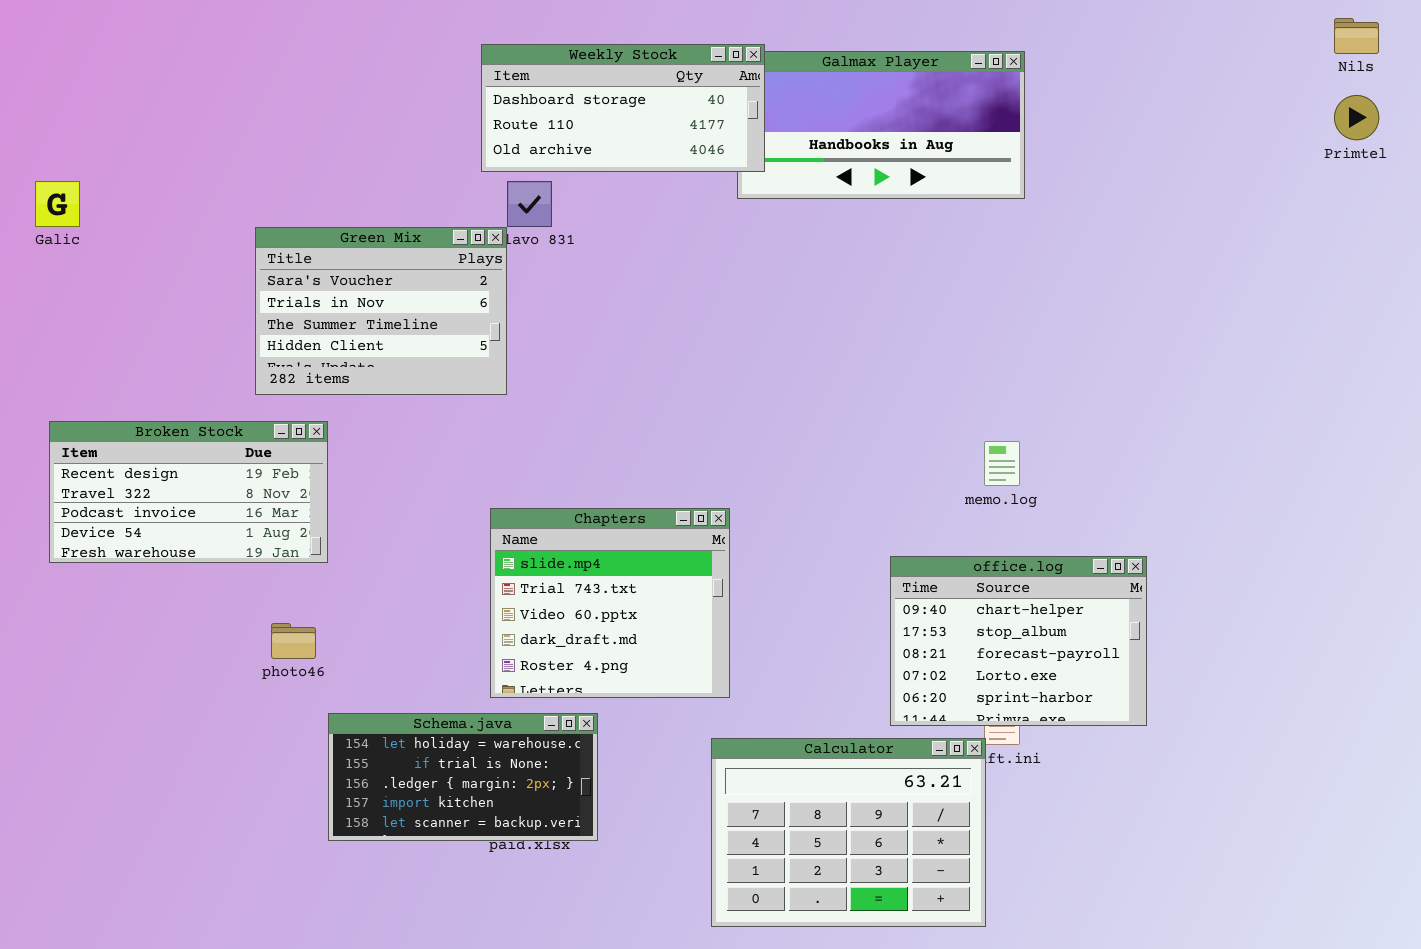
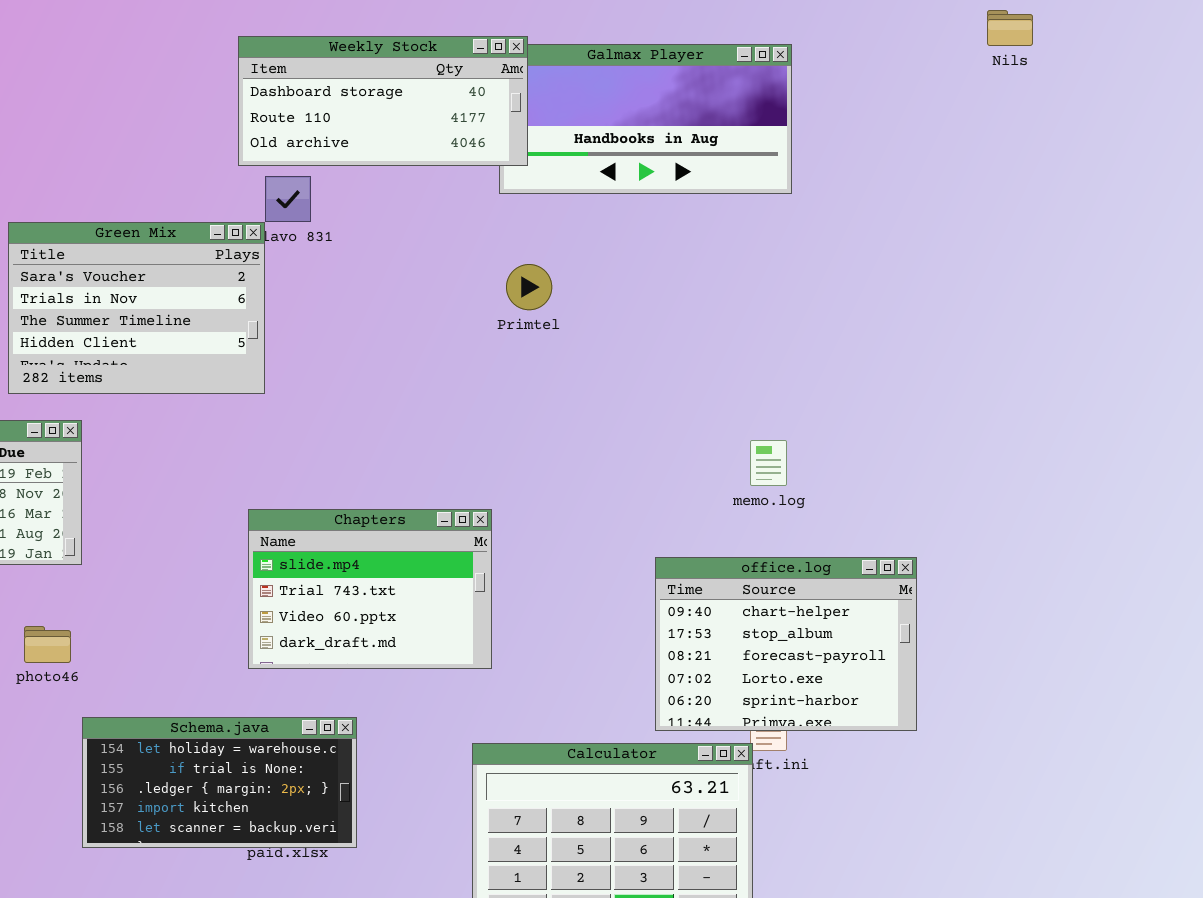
Nils: [1334,18,1379,54] -> [987,10,1033,46], moved
Primtel: [1334,95,1379,140] -> [506,264,552,310], moved
Chapters: [490,508,730,698] -> [248,509,492,669], resized

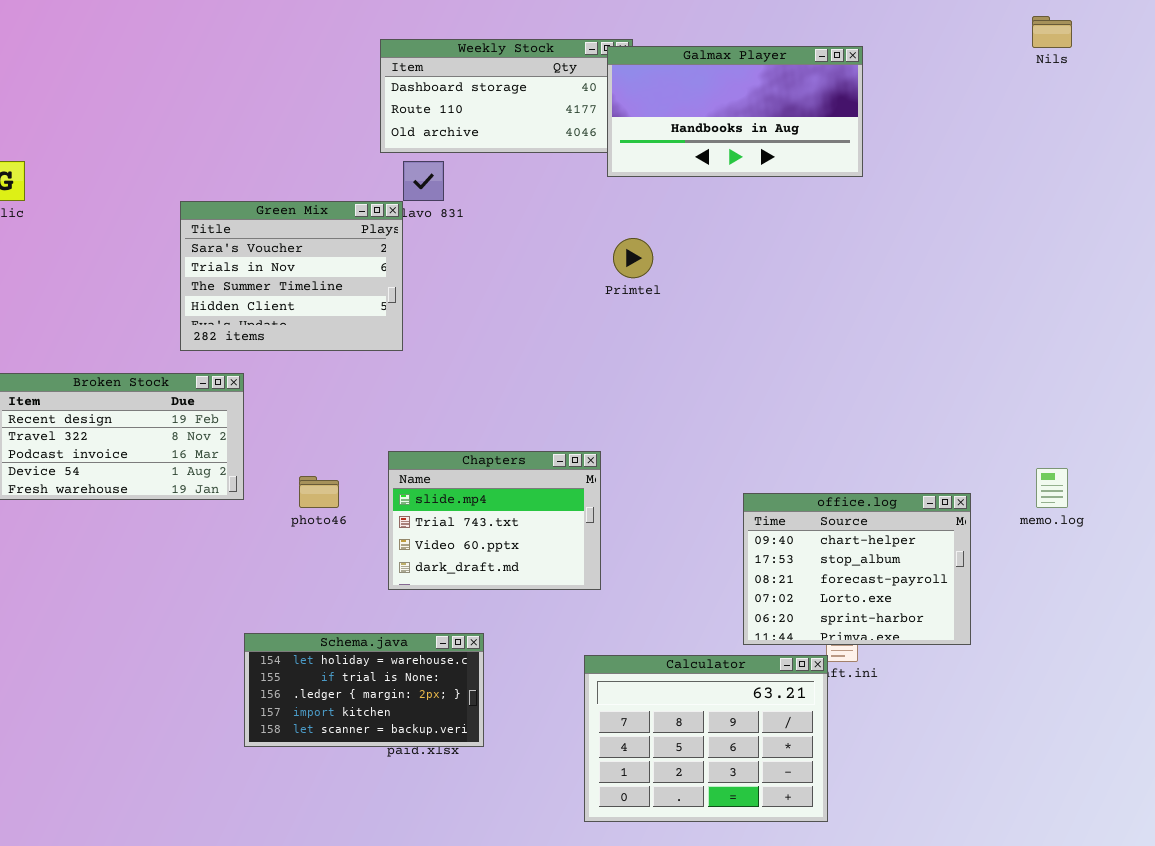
Galmax Player: [499,44,792,194] -> [607,46,863,177], raised
memo.log: [750,440,787,486] -> [1036,468,1068,508], moved
photo46: [24,626,71,663] -> [299,476,339,508], moved

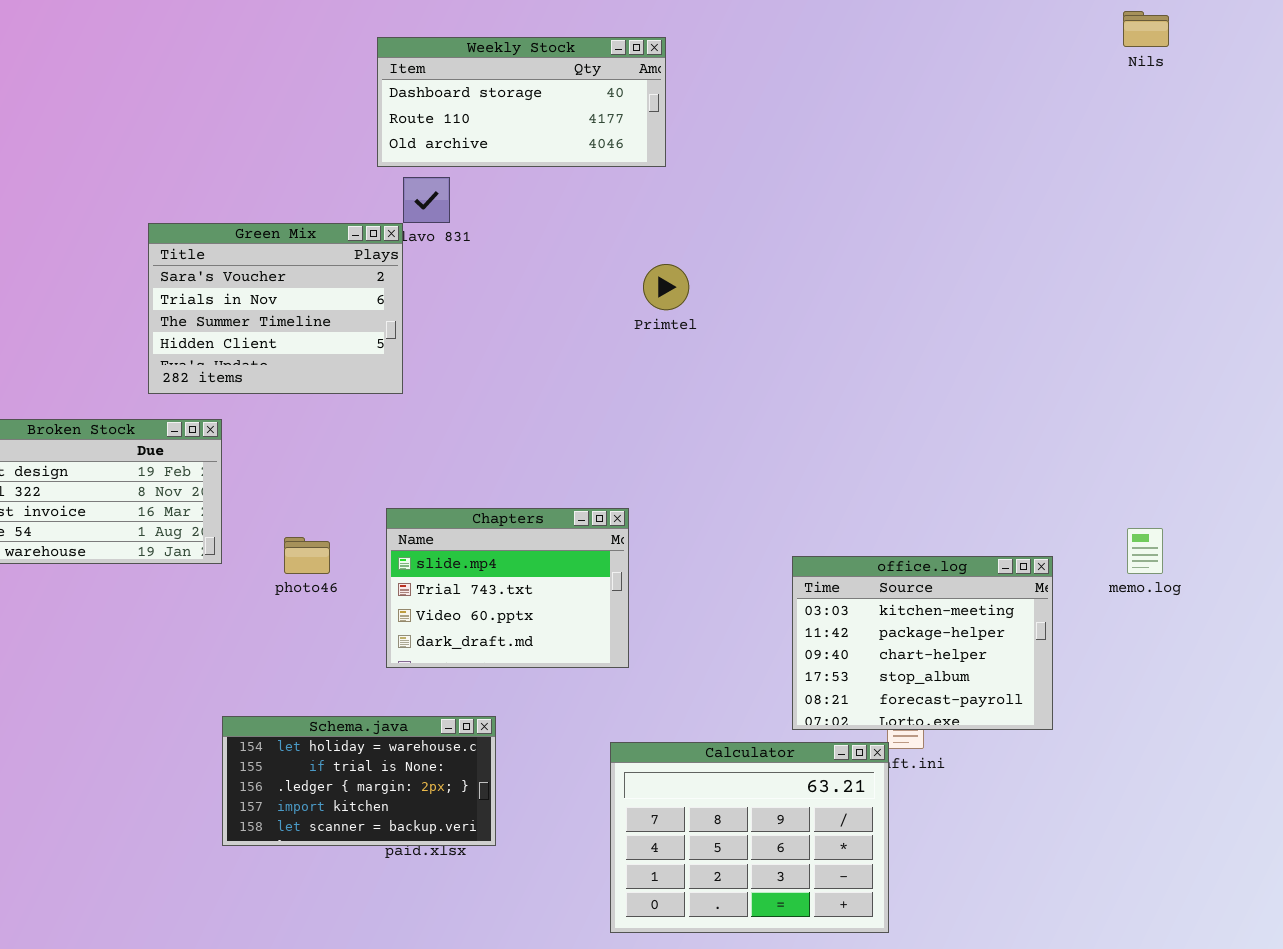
Galmax Player: [607,46,863,177] -> none, closed
office.log: [743,493,971,645] -> [792,556,1053,730], scrolled up 2 rows

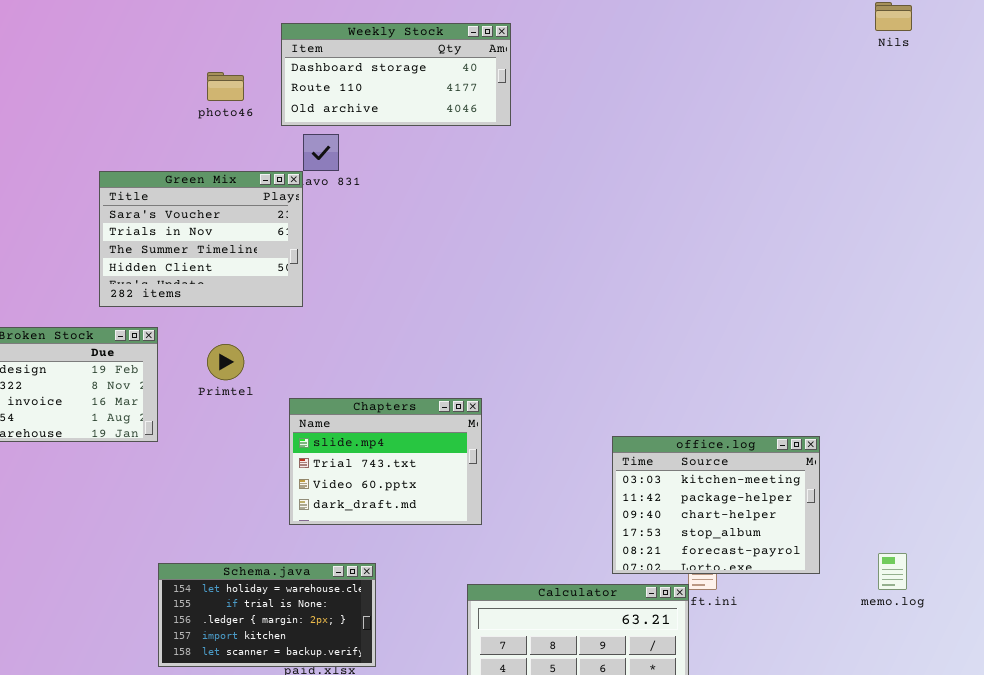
Primtel: [643,264,689,310] -> [207,344,244,380], moved
memo.log: [1127,528,1163,574] -> [878,553,907,590], moved
photo46: [284,537,330,574] -> [207,72,244,101], moved

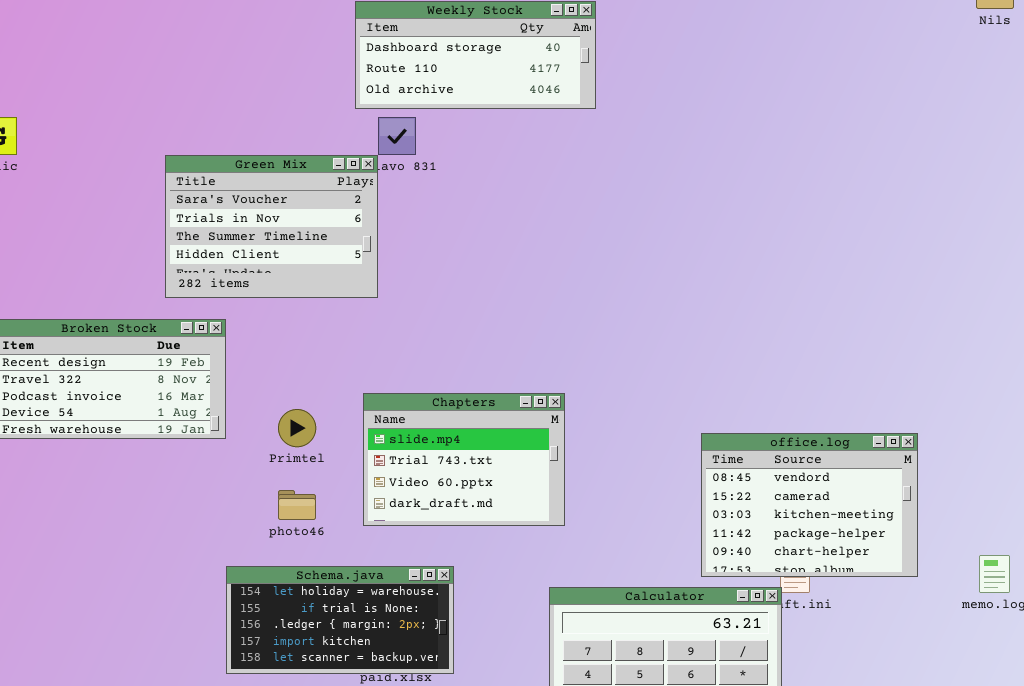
photo46: [207,72,244,101] -> [278,490,316,520], moved
Primtel: [207,344,244,380] -> [278,409,316,447], moved
office.log: [612,436,820,574] -> [701,433,918,577], scrolled up 2 rows

